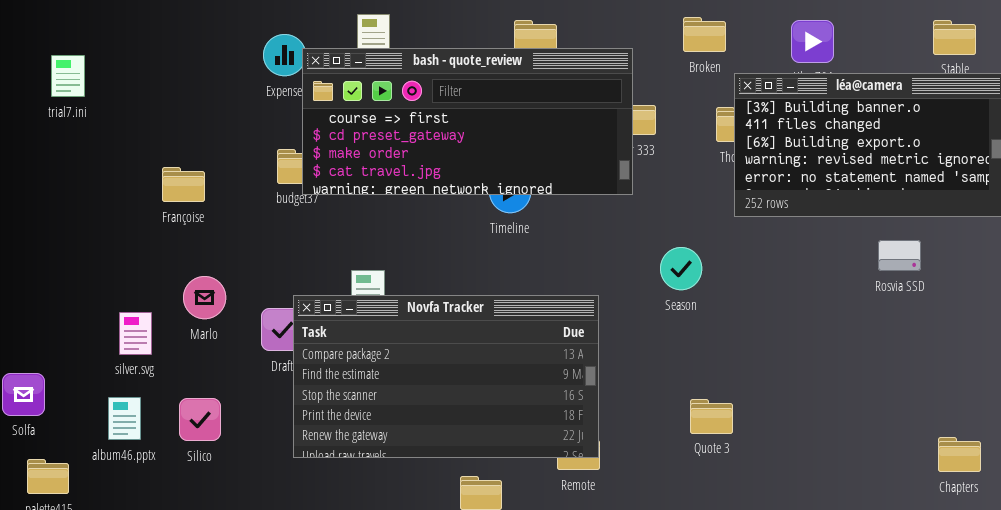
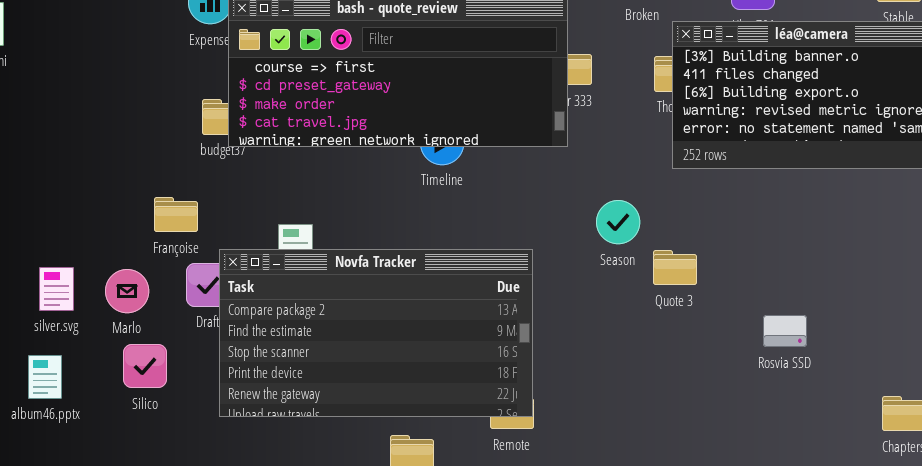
Françoise: [162,167,205,202] -> [154,197,198,232], moved
Rosvia SSD: [878,240,921,271] -> [763,315,807,347], moved
Marlo: [183,276,226,319] -> [105,269,149,313], moved
Silico: [179,398,221,441] -> [123,344,167,388], moved
Quote 3: [690,399,733,434] -> [653,250,697,285], moved

